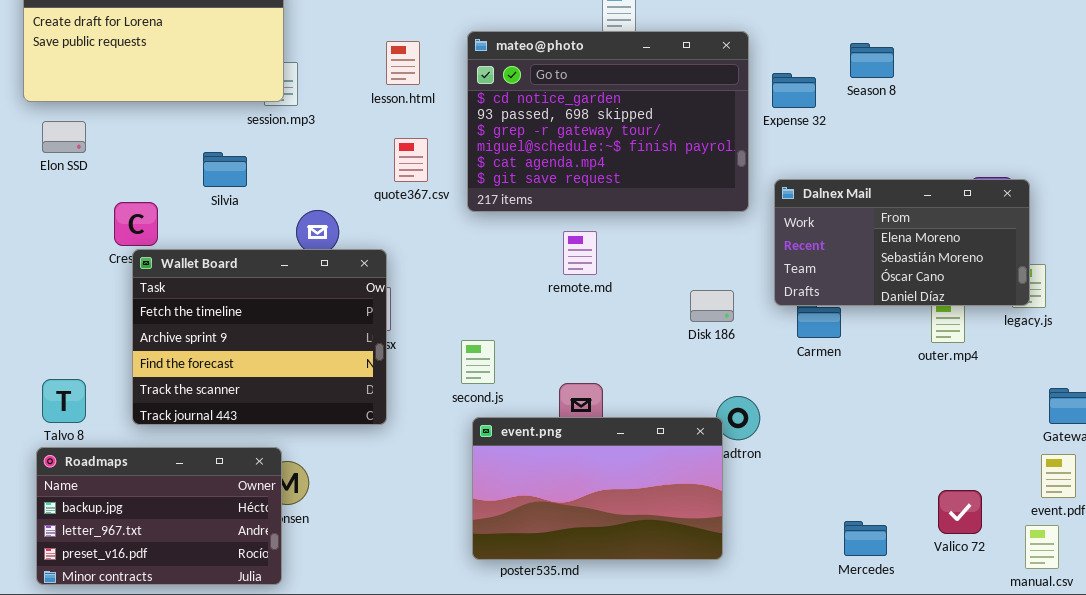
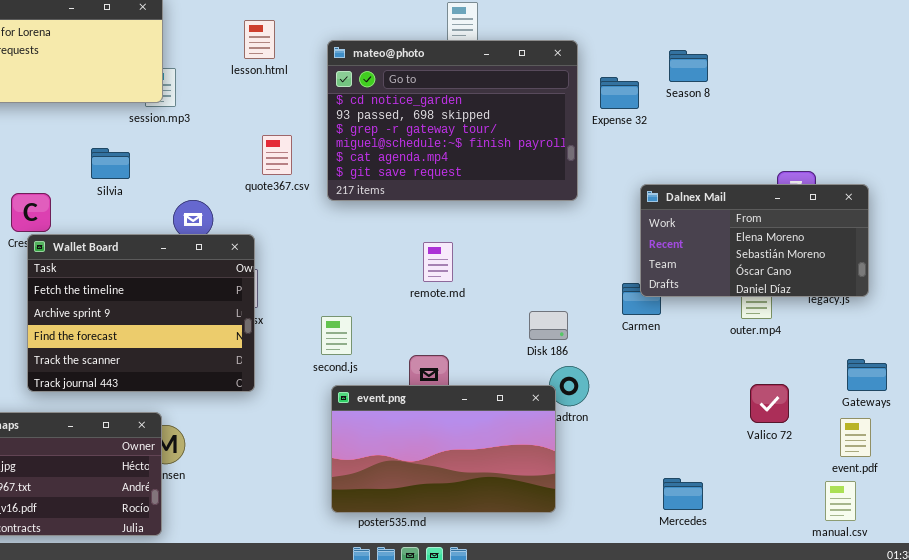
lesson.html: [386,41,420,85] -> [244,20,275,59], moved
Dalnex Mail: [774,179,1030,306] -> [640,184,869,297], moved
remote.md: [563,231,597,275] -> [423,242,453,282], moved
Disk 186: [690,290,734,322] -> [529,311,568,340], moved
Valico 72: [938,490,982,534] -> [750,384,789,423], moved

